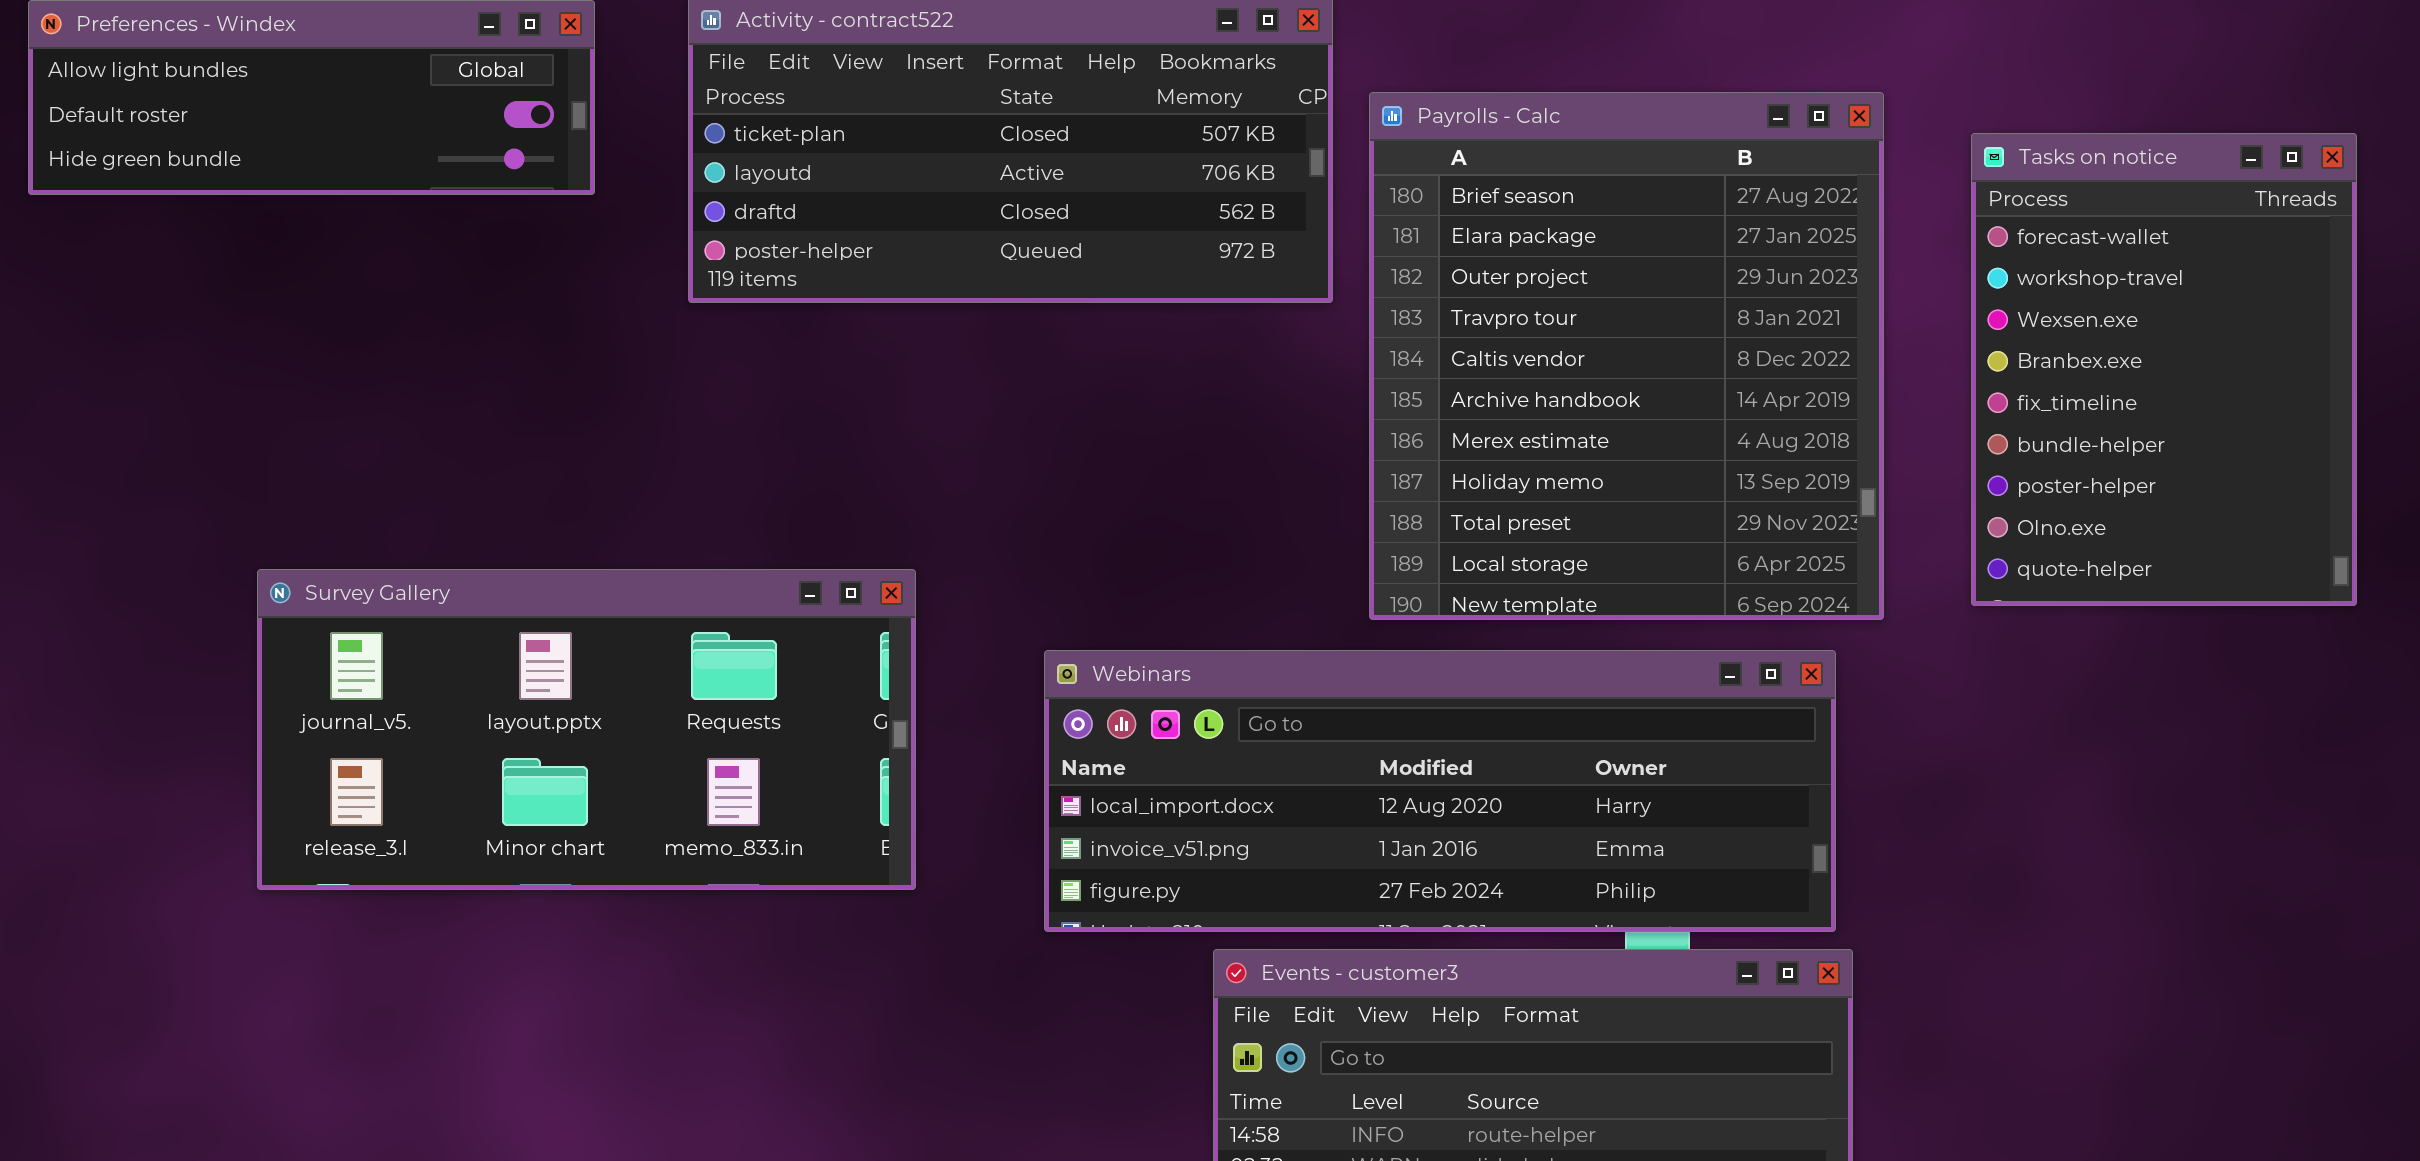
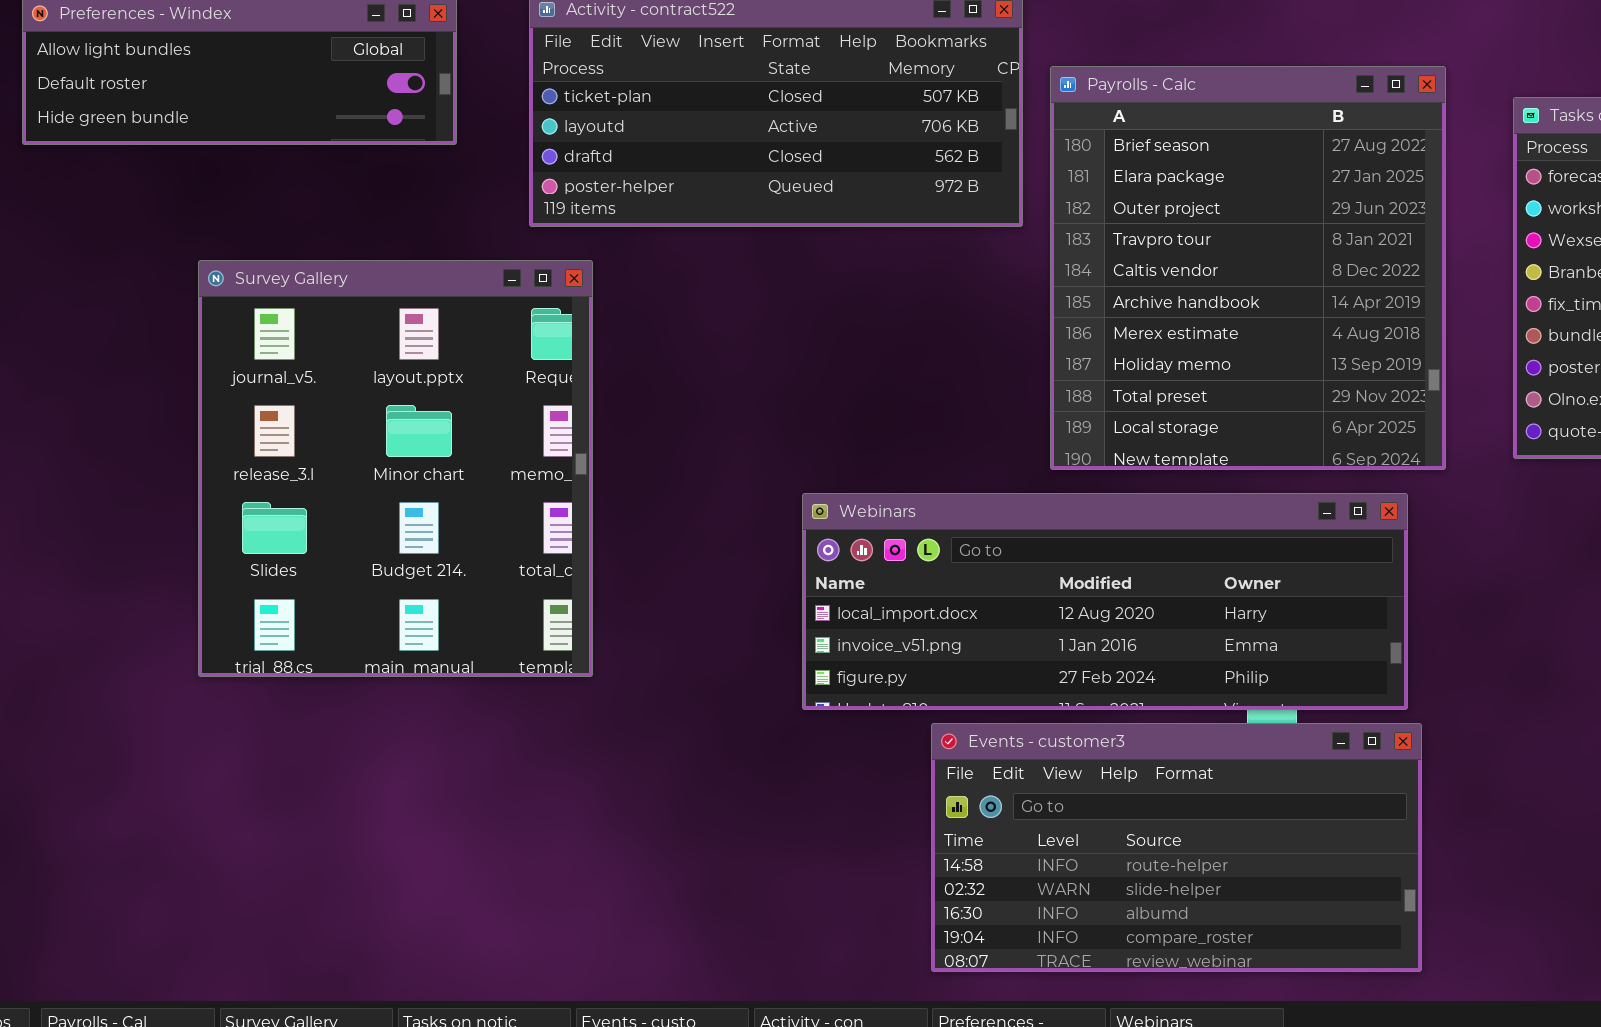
Survey Gallery: [257,569,916,890] -> [198,260,593,677], resized

